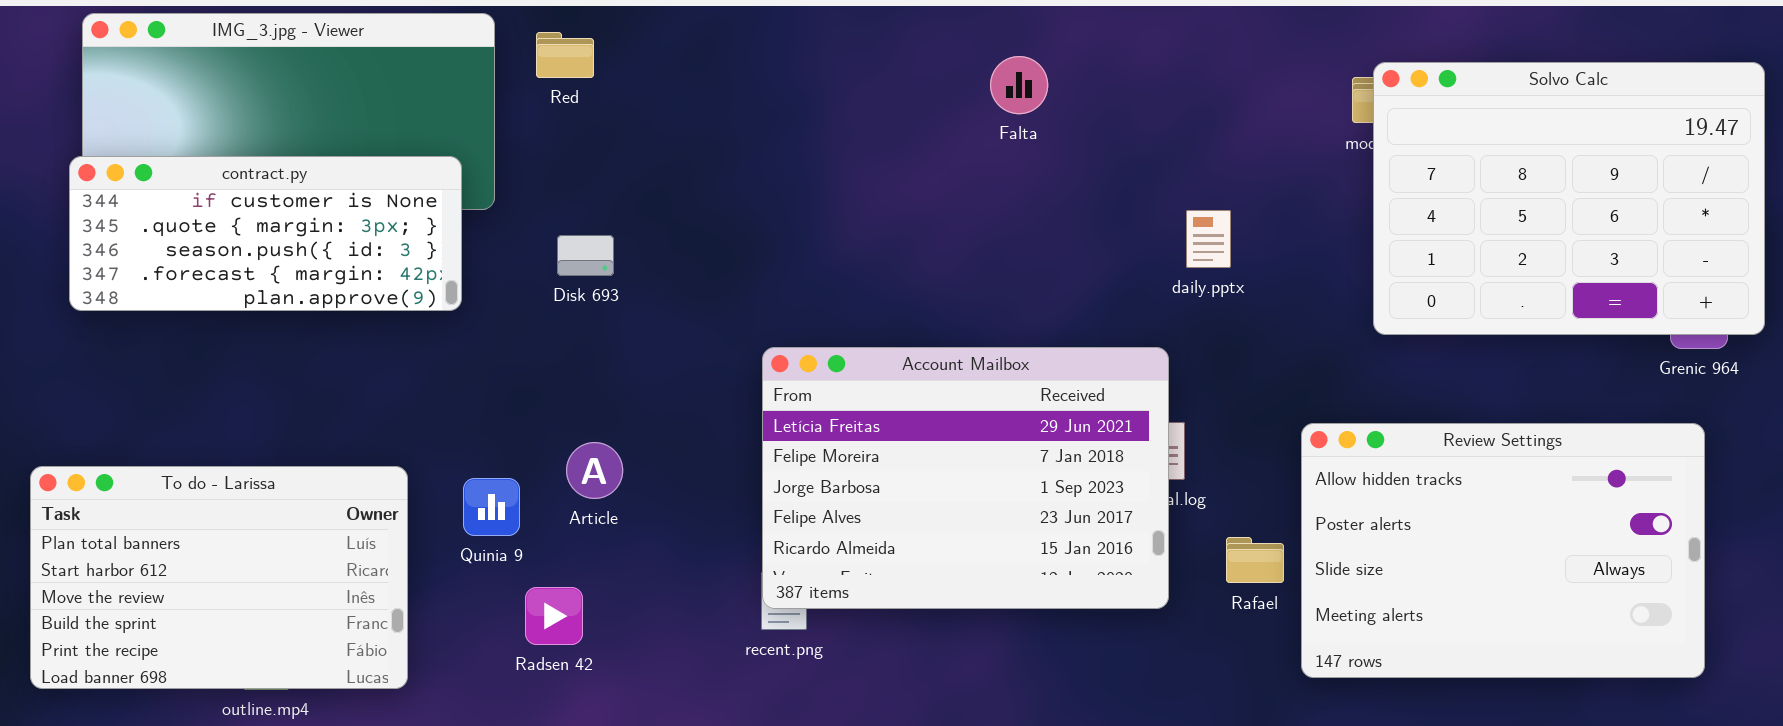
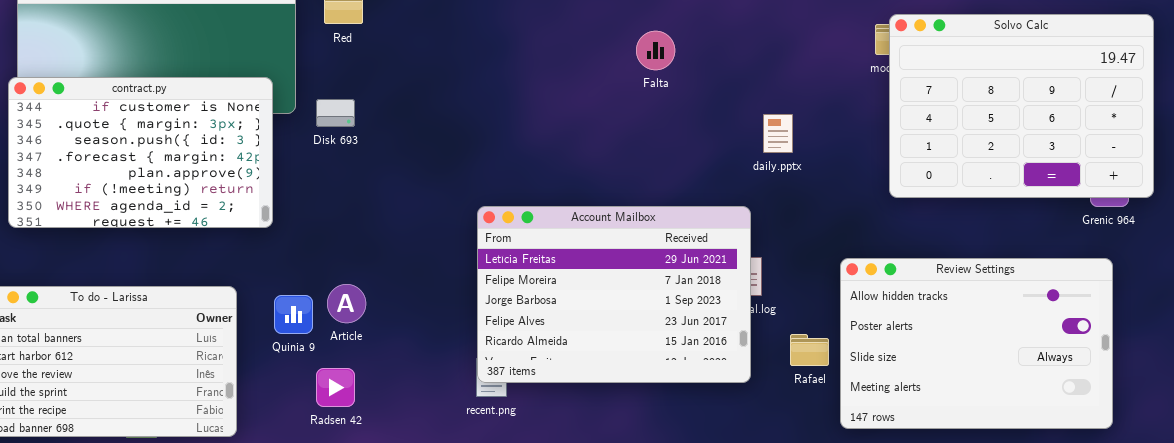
Falta: [990,56,1048,114] -> [636,31,675,70], moved
contract.py: [69,156,462,311] -> [8,77,273,228], resized
Disk 693: [557,235,614,276] -> [316,99,355,127], moved
Article: [566,442,623,499] -> [327,284,366,323], moved

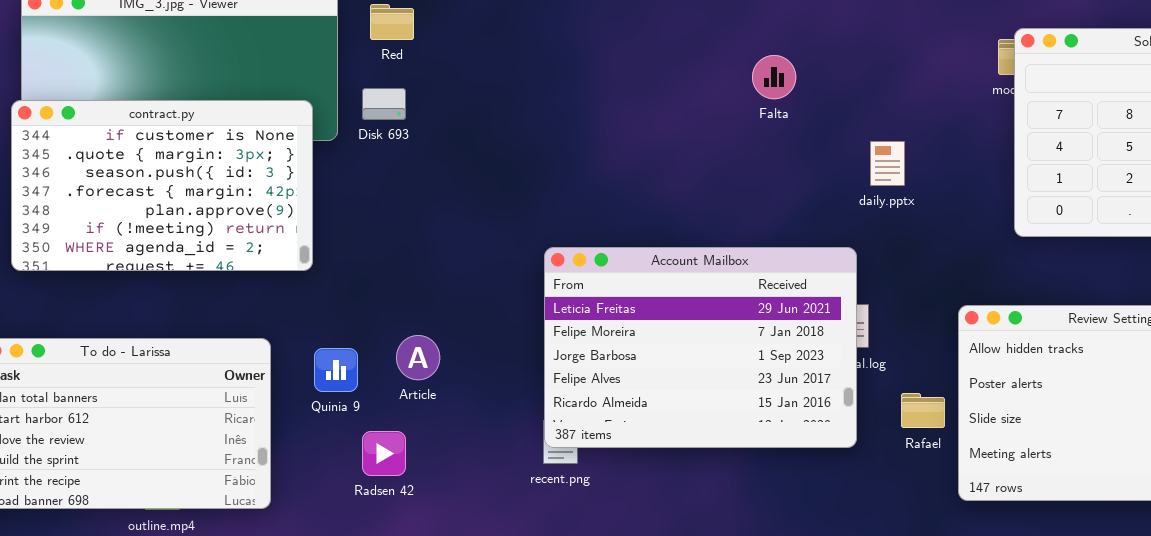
Falta: [636,31,675,70] -> [752,55,796,99], moved
Disk 693: [316,99,355,127] -> [362,88,406,120], moved
Article: [327,284,366,323] -> [396,335,440,380], moved

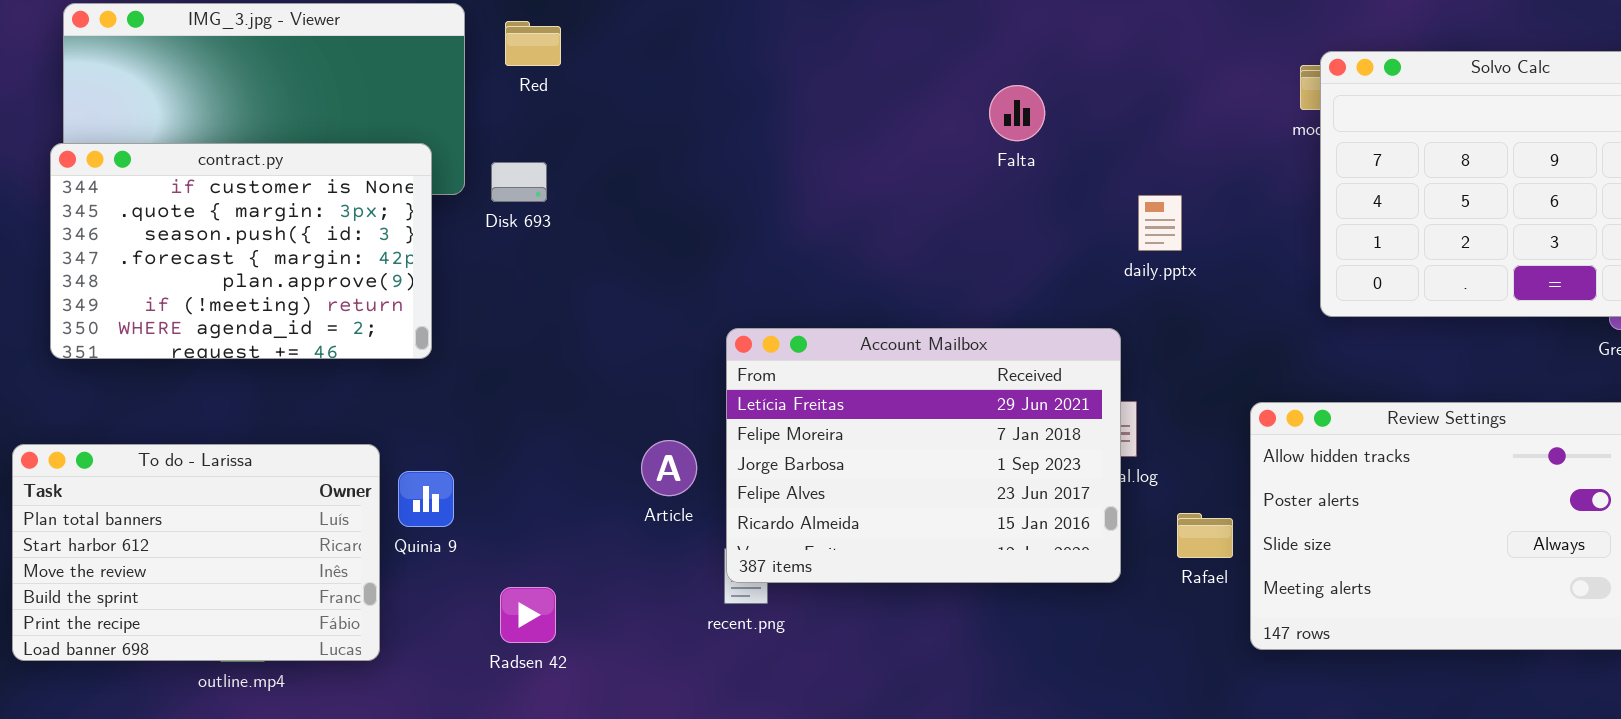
Disk 693: [362,88,406,120] -> [491,162,547,202], moved
Article: [396,335,440,380] -> [641,440,697,496], moved
Quinia 9: [314,348,358,392] -> [398,471,454,527], moved
Radsen 42: [362,431,406,476] -> [500,587,556,643], moved

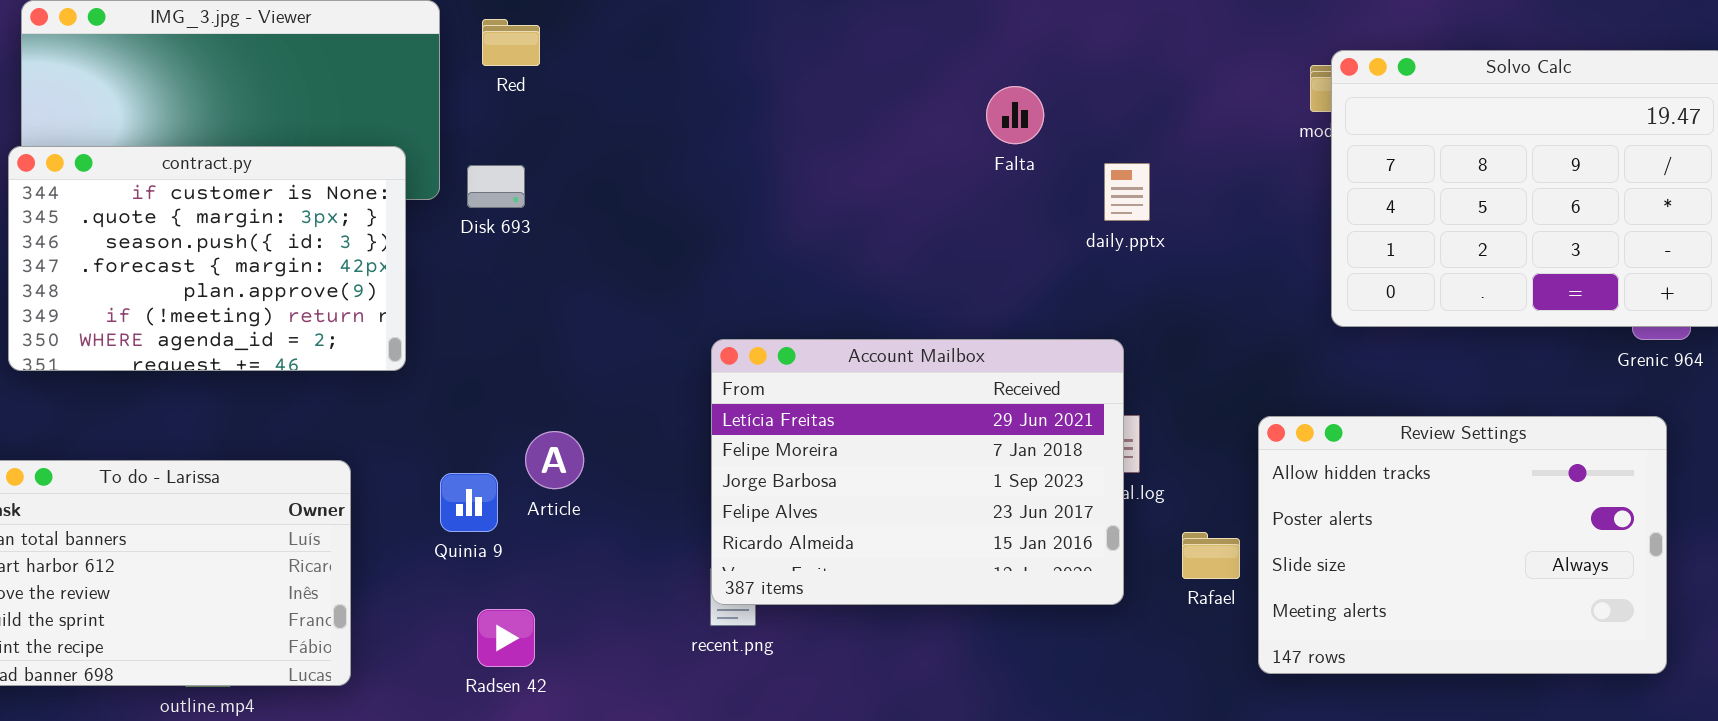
daily.pptx: [1138,195,1182,251] -> [1104,163,1150,221], moved
Article: [641,440,697,496] -> [525,431,584,489], moved
Quinia 9: [398,471,454,527] -> [440,473,498,532], moved

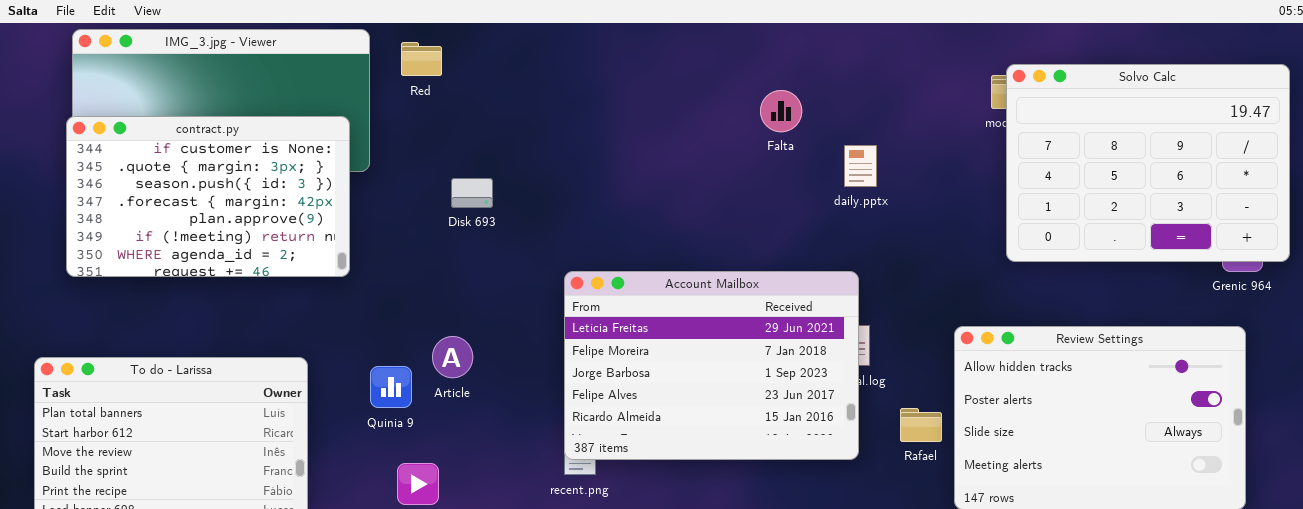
contract.py: [8,146,406,371] -> [66,116,350,277], moved
Disk 693: [467,165,525,208] -> [451,178,493,208], moved

